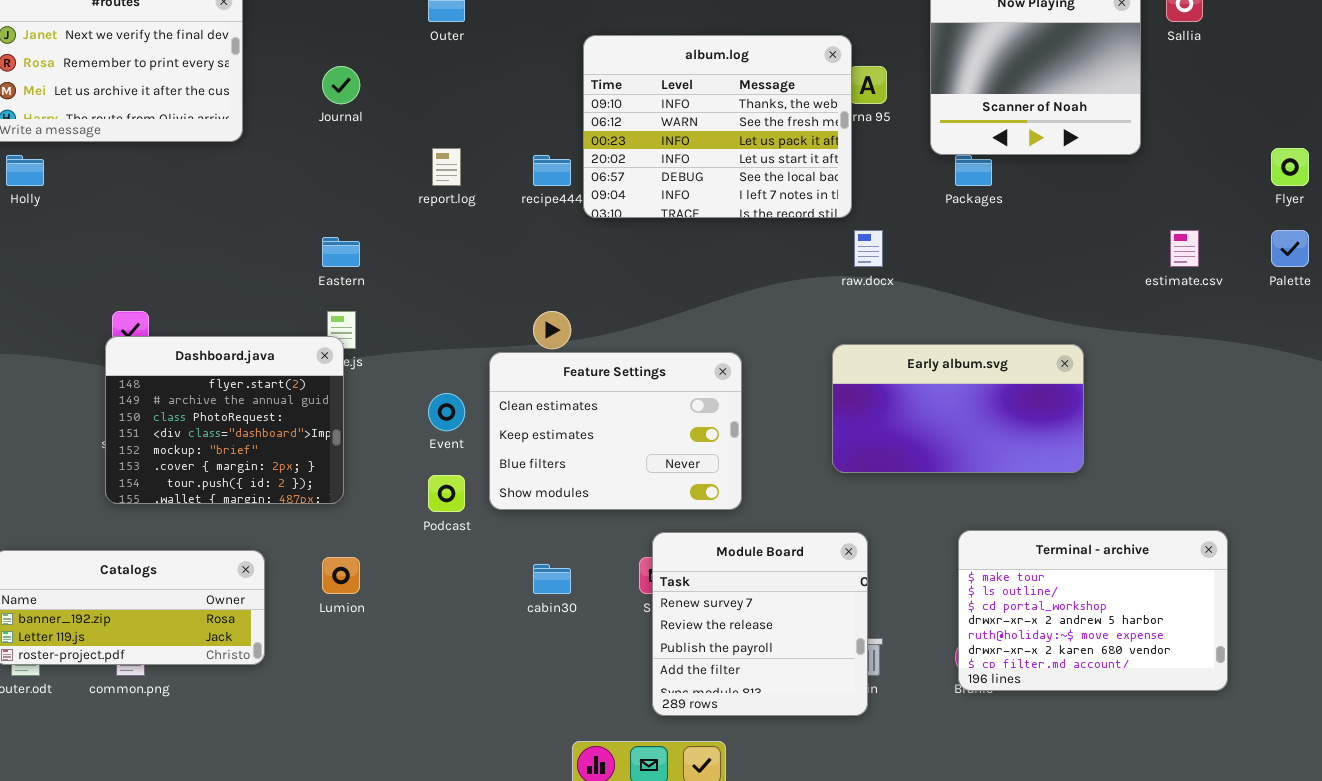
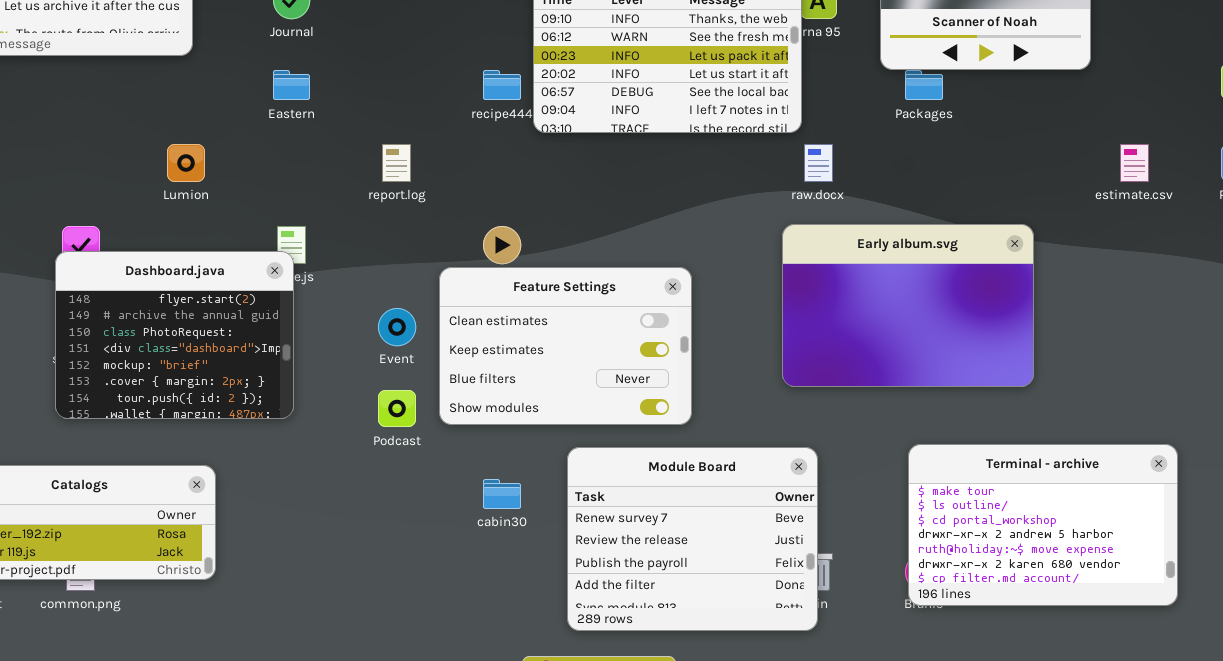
report.log: [432,148,461,186] -> [382,144,411,182], moved
Eastern: [322,237,360,267] -> [273,70,310,100], moved
Early album.svg: [832,344,1084,473] -> [782,224,1034,387], resized
Module Board: [652,532,868,716] -> [567,447,818,631], resized
Lumion: [322,557,360,594] -> [167,144,205,182], moved

